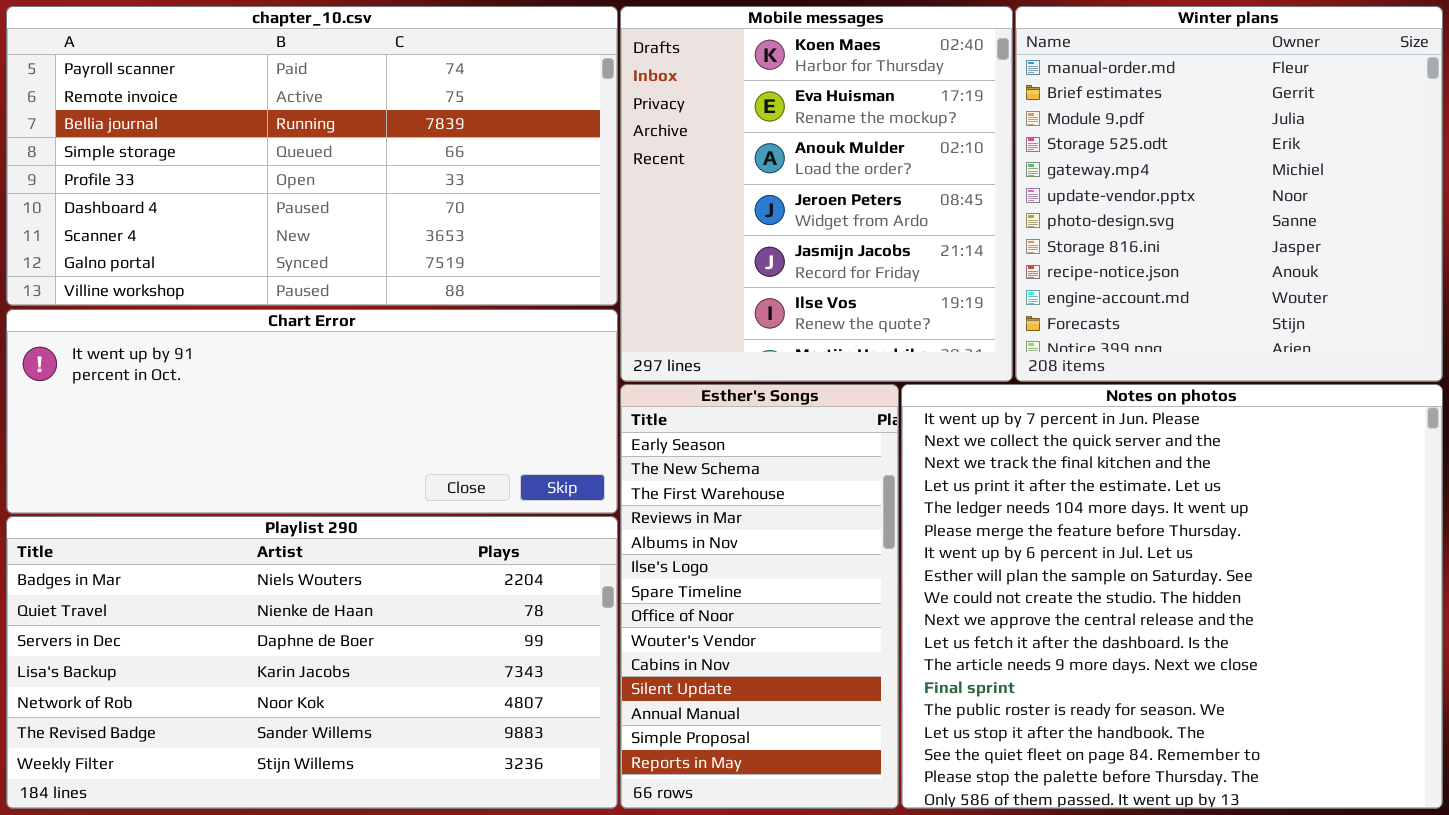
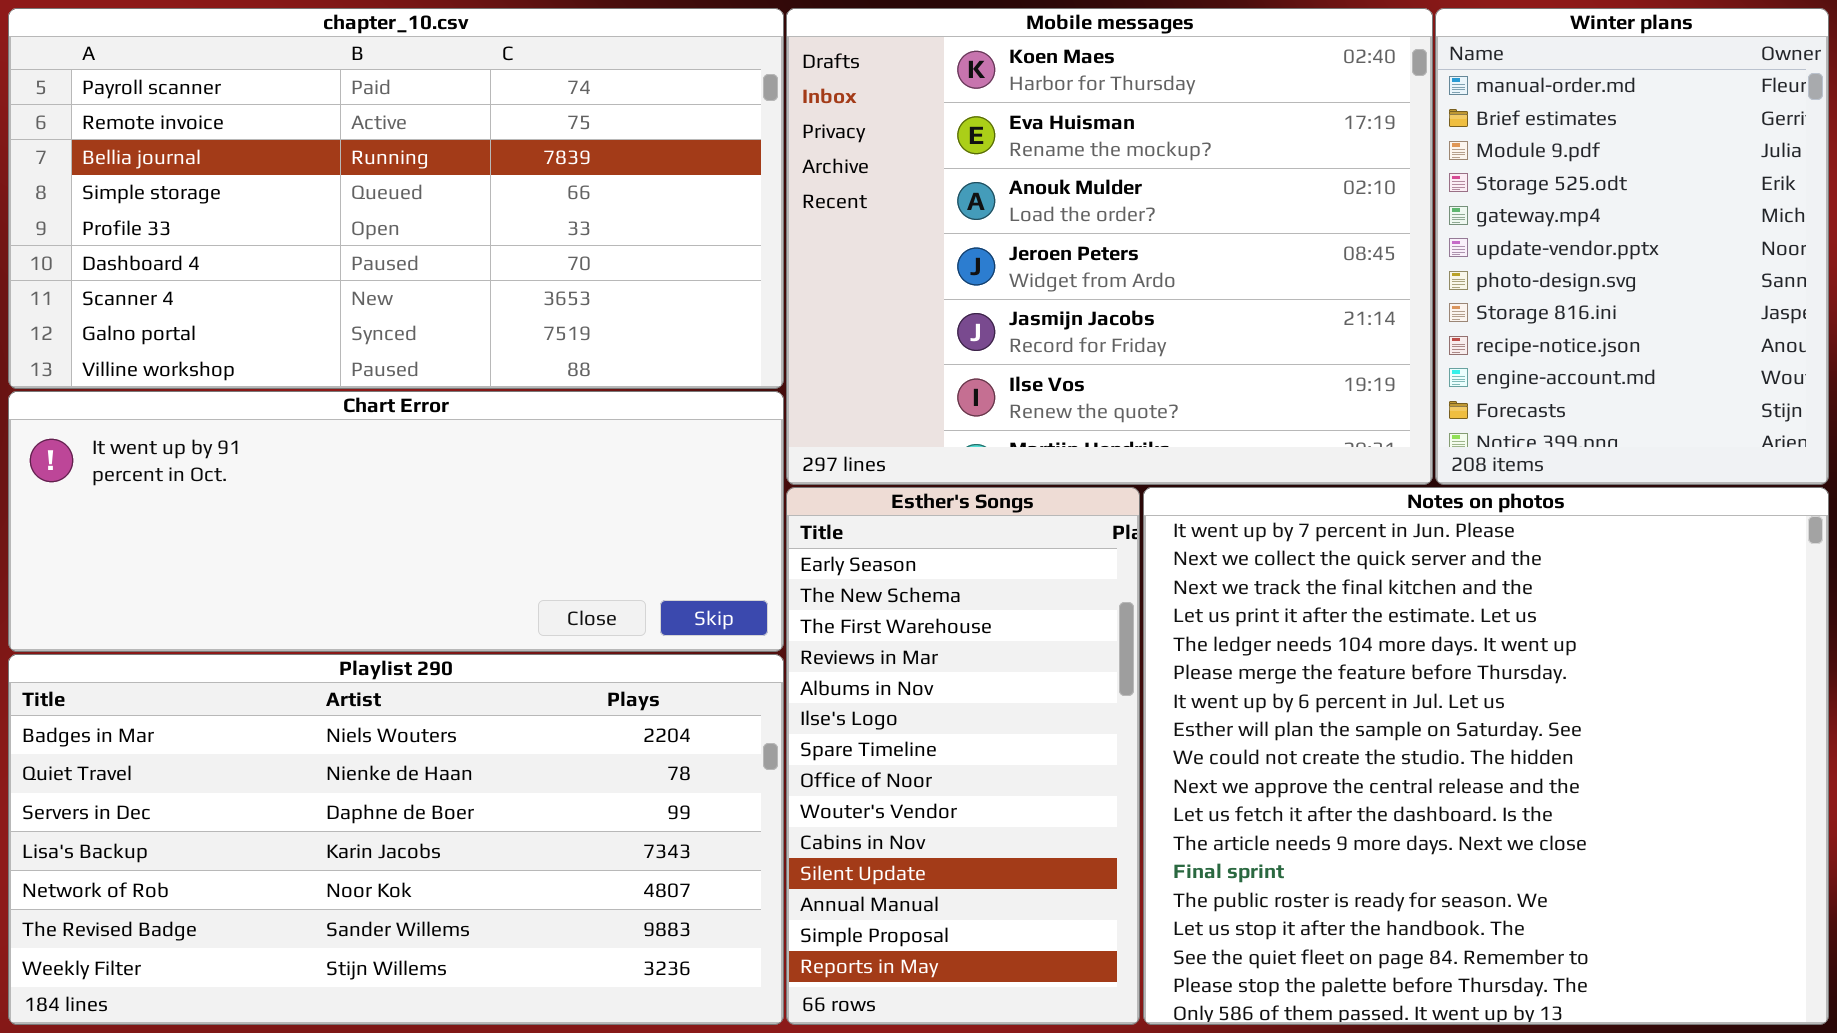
Mobile messages: [620,6,1013,382] -> [786,8,1433,485], resized
Winter plans: [1015,6,1443,382] -> [1435,8,1829,485], resized

